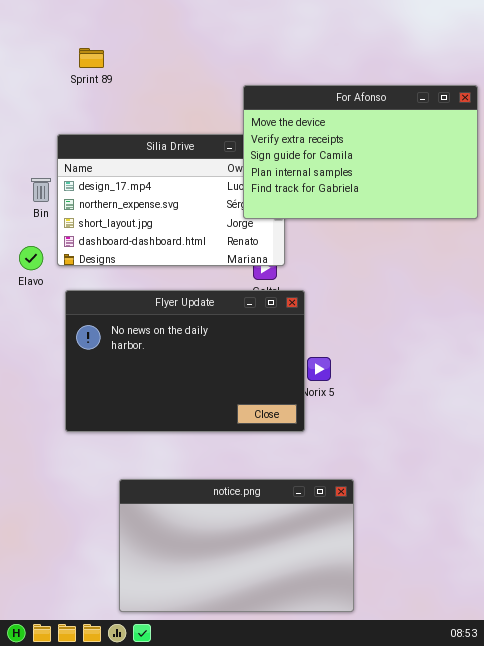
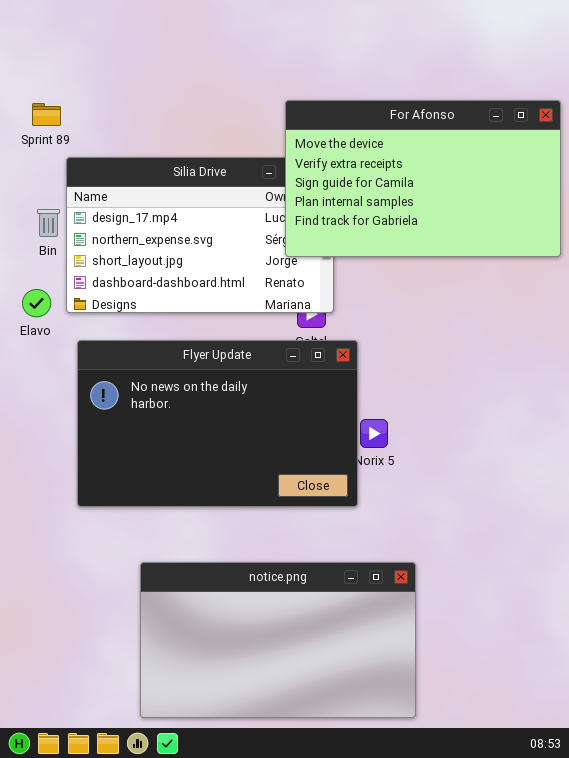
Sprint 89: [79,48,104,68] -> [32,103,61,126], moved

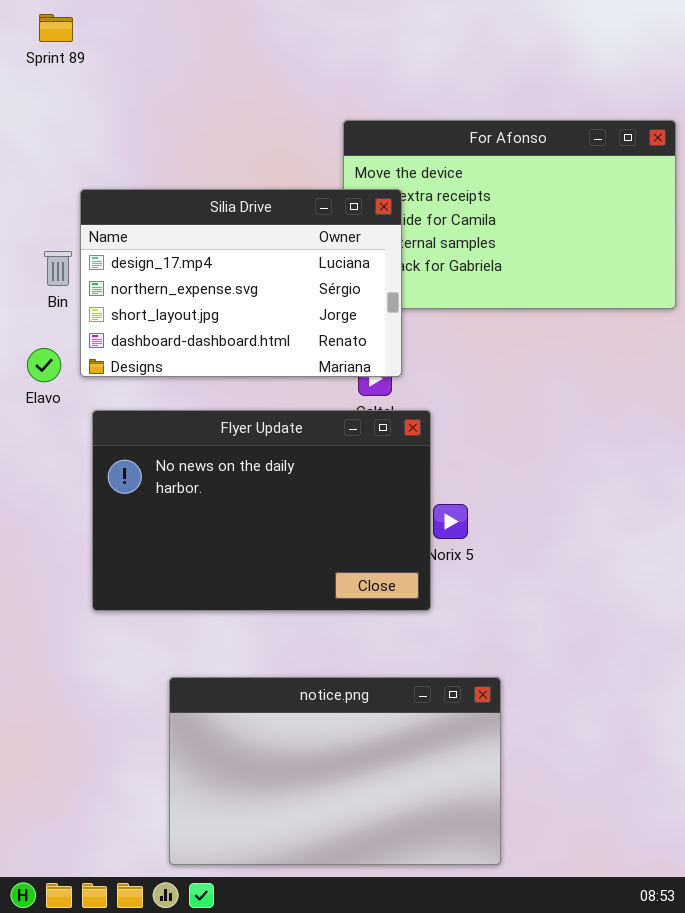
Sprint 89: [32,103,61,126] -> [39,14,73,42], moved
Silia Drive: [66,157,334,313] -> [80,189,402,377], raised

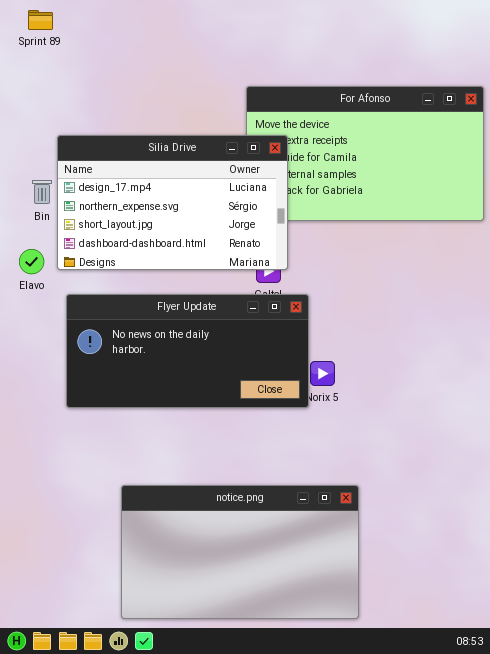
Flyer Update: [92,410,431,611] -> [66,294,309,408], resized

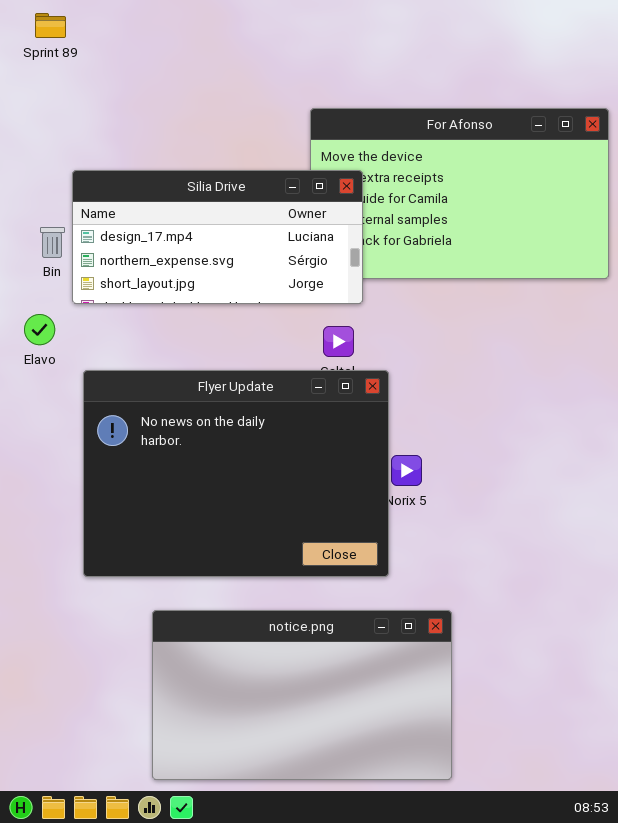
Silia Drive: [57,135,288,270] -> [72,170,363,304], resized
Flyer Update: [66,294,309,408] -> [83,370,389,577], resized

